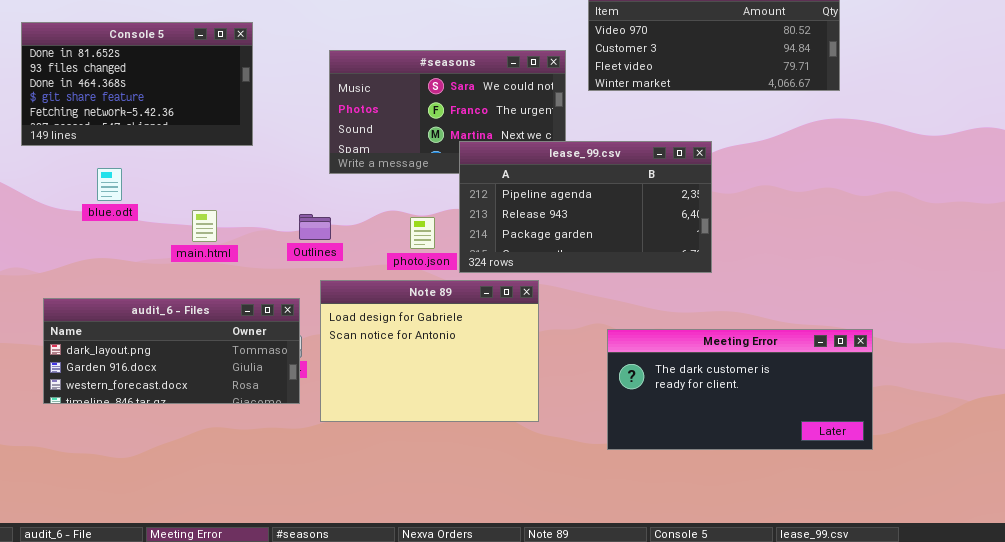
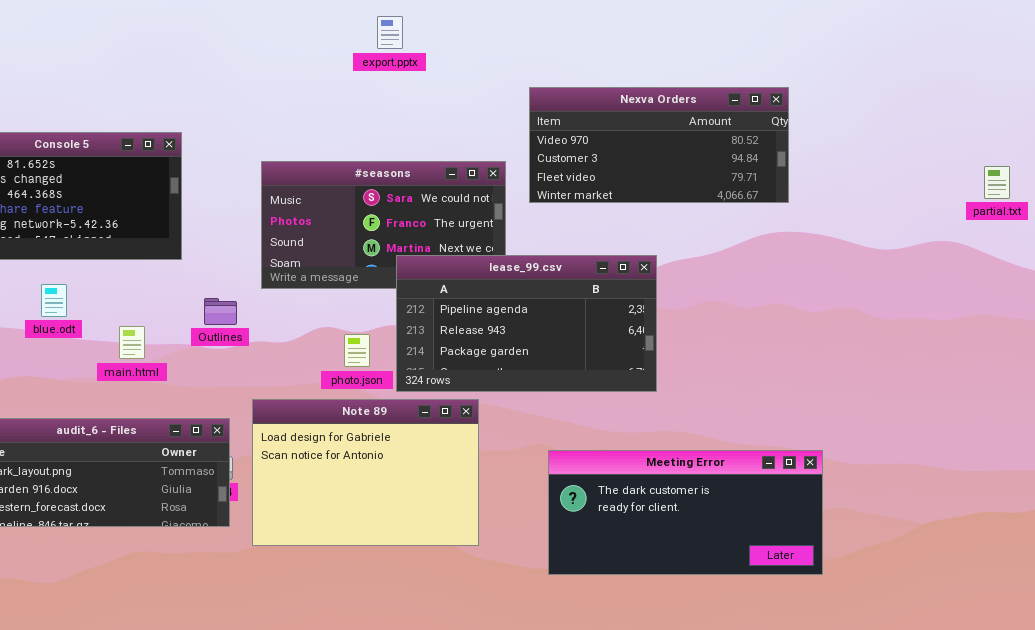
blue.odt: [97,168,122,201] -> [41,284,67,317], moved
Outlines: [299,214,331,240] -> [204,298,237,325], moved

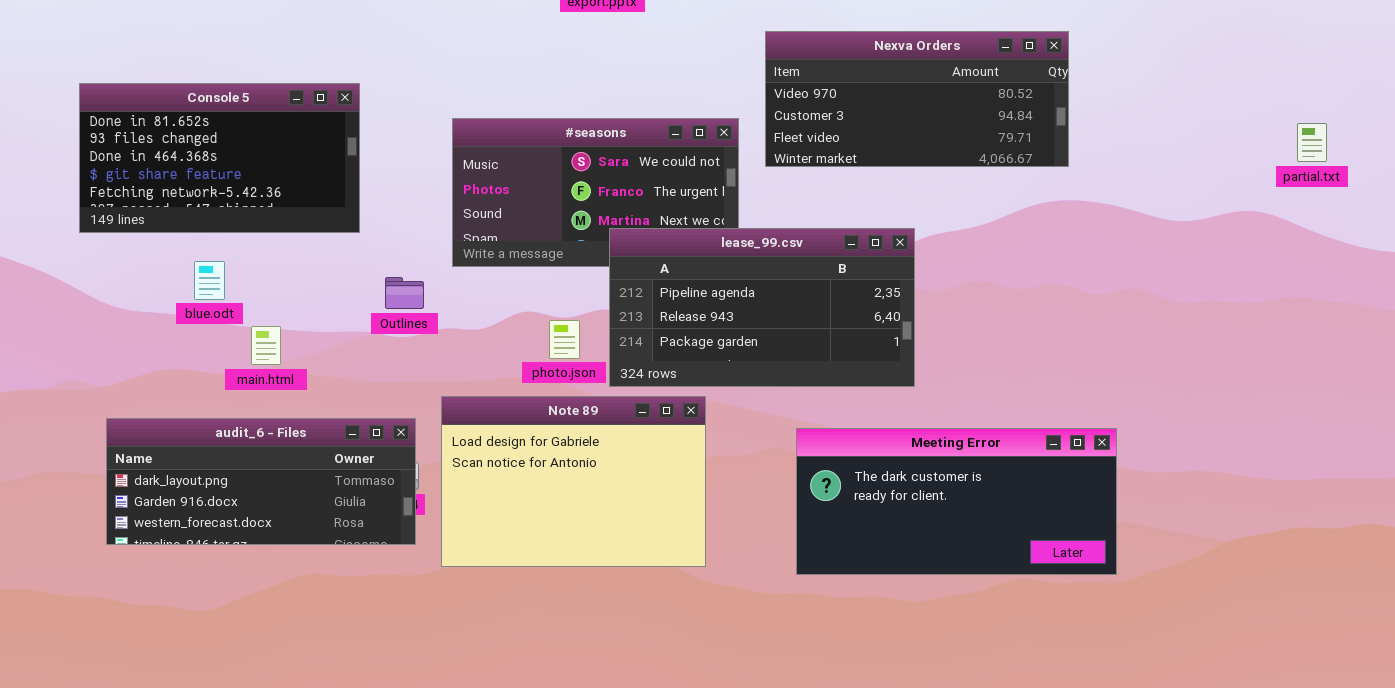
main.html: [119,326,145,359] -> [251,326,281,365], moved
Meeting Error: [548,450,823,575] -> [796,428,1117,575], moved

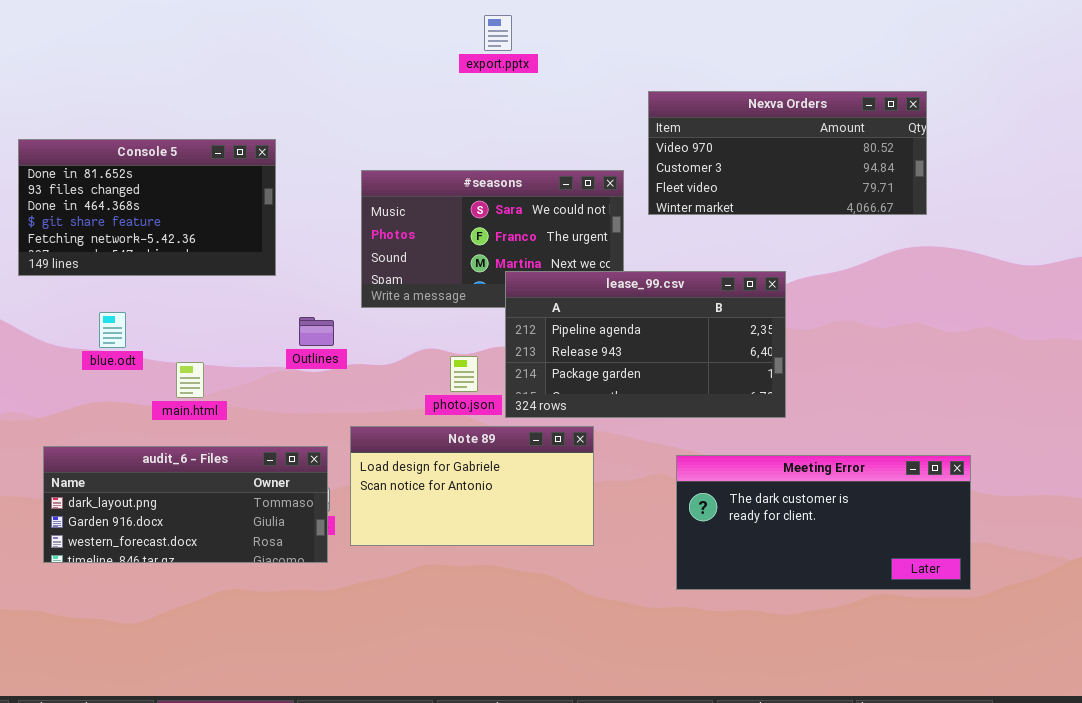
blue.odt: [194,261,225,300] -> [99,312,126,348], moved
Note 89: [441,396,706,567] -> [350,426,594,546], resized

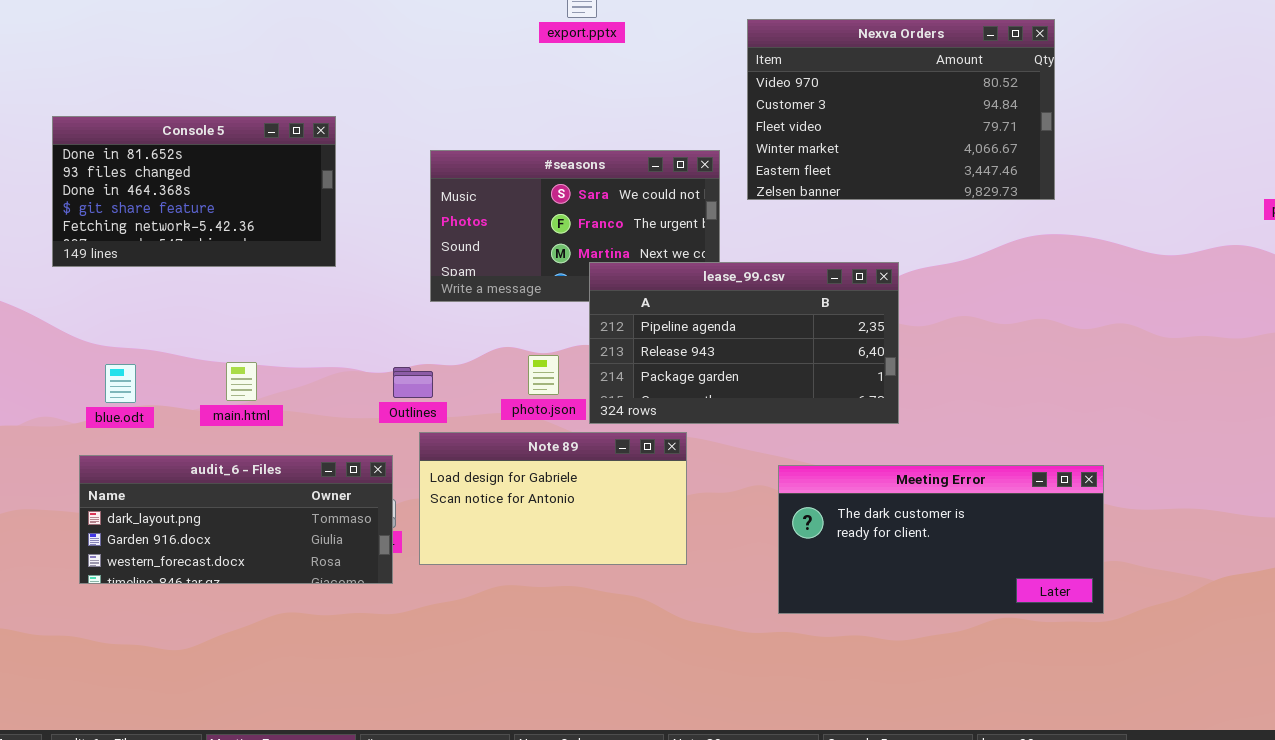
Nexva Orders: [648,91,927,215] -> [747,19,1055,200], resized
blue.odt: [99,312,126,348] -> [105,364,136,403], moved
Outlines: [299,317,334,346] -> [393,367,433,398], moved

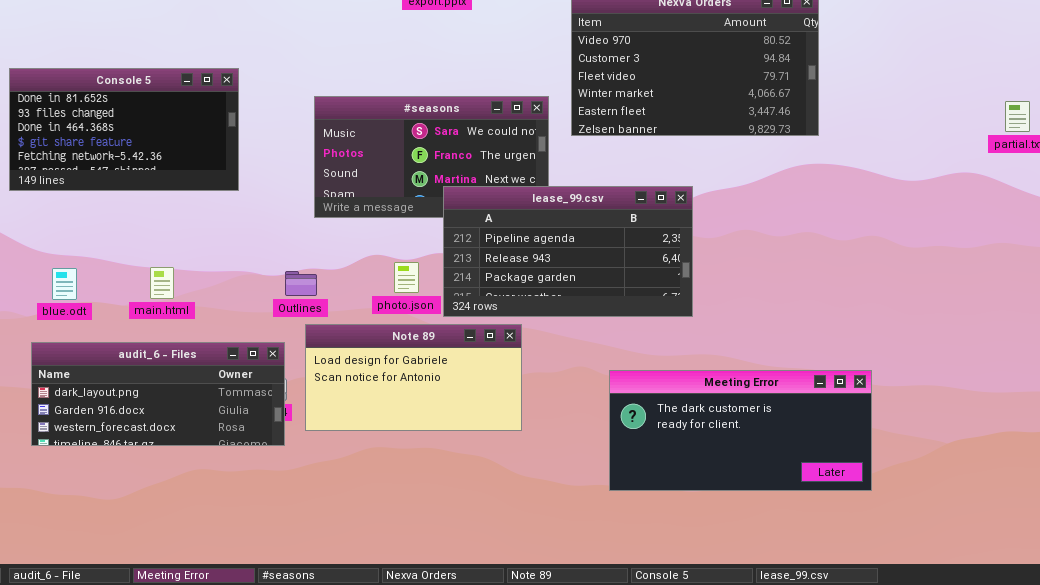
Meeting Error: [778,465,1104,614] -> [609,370,872,491], moved

